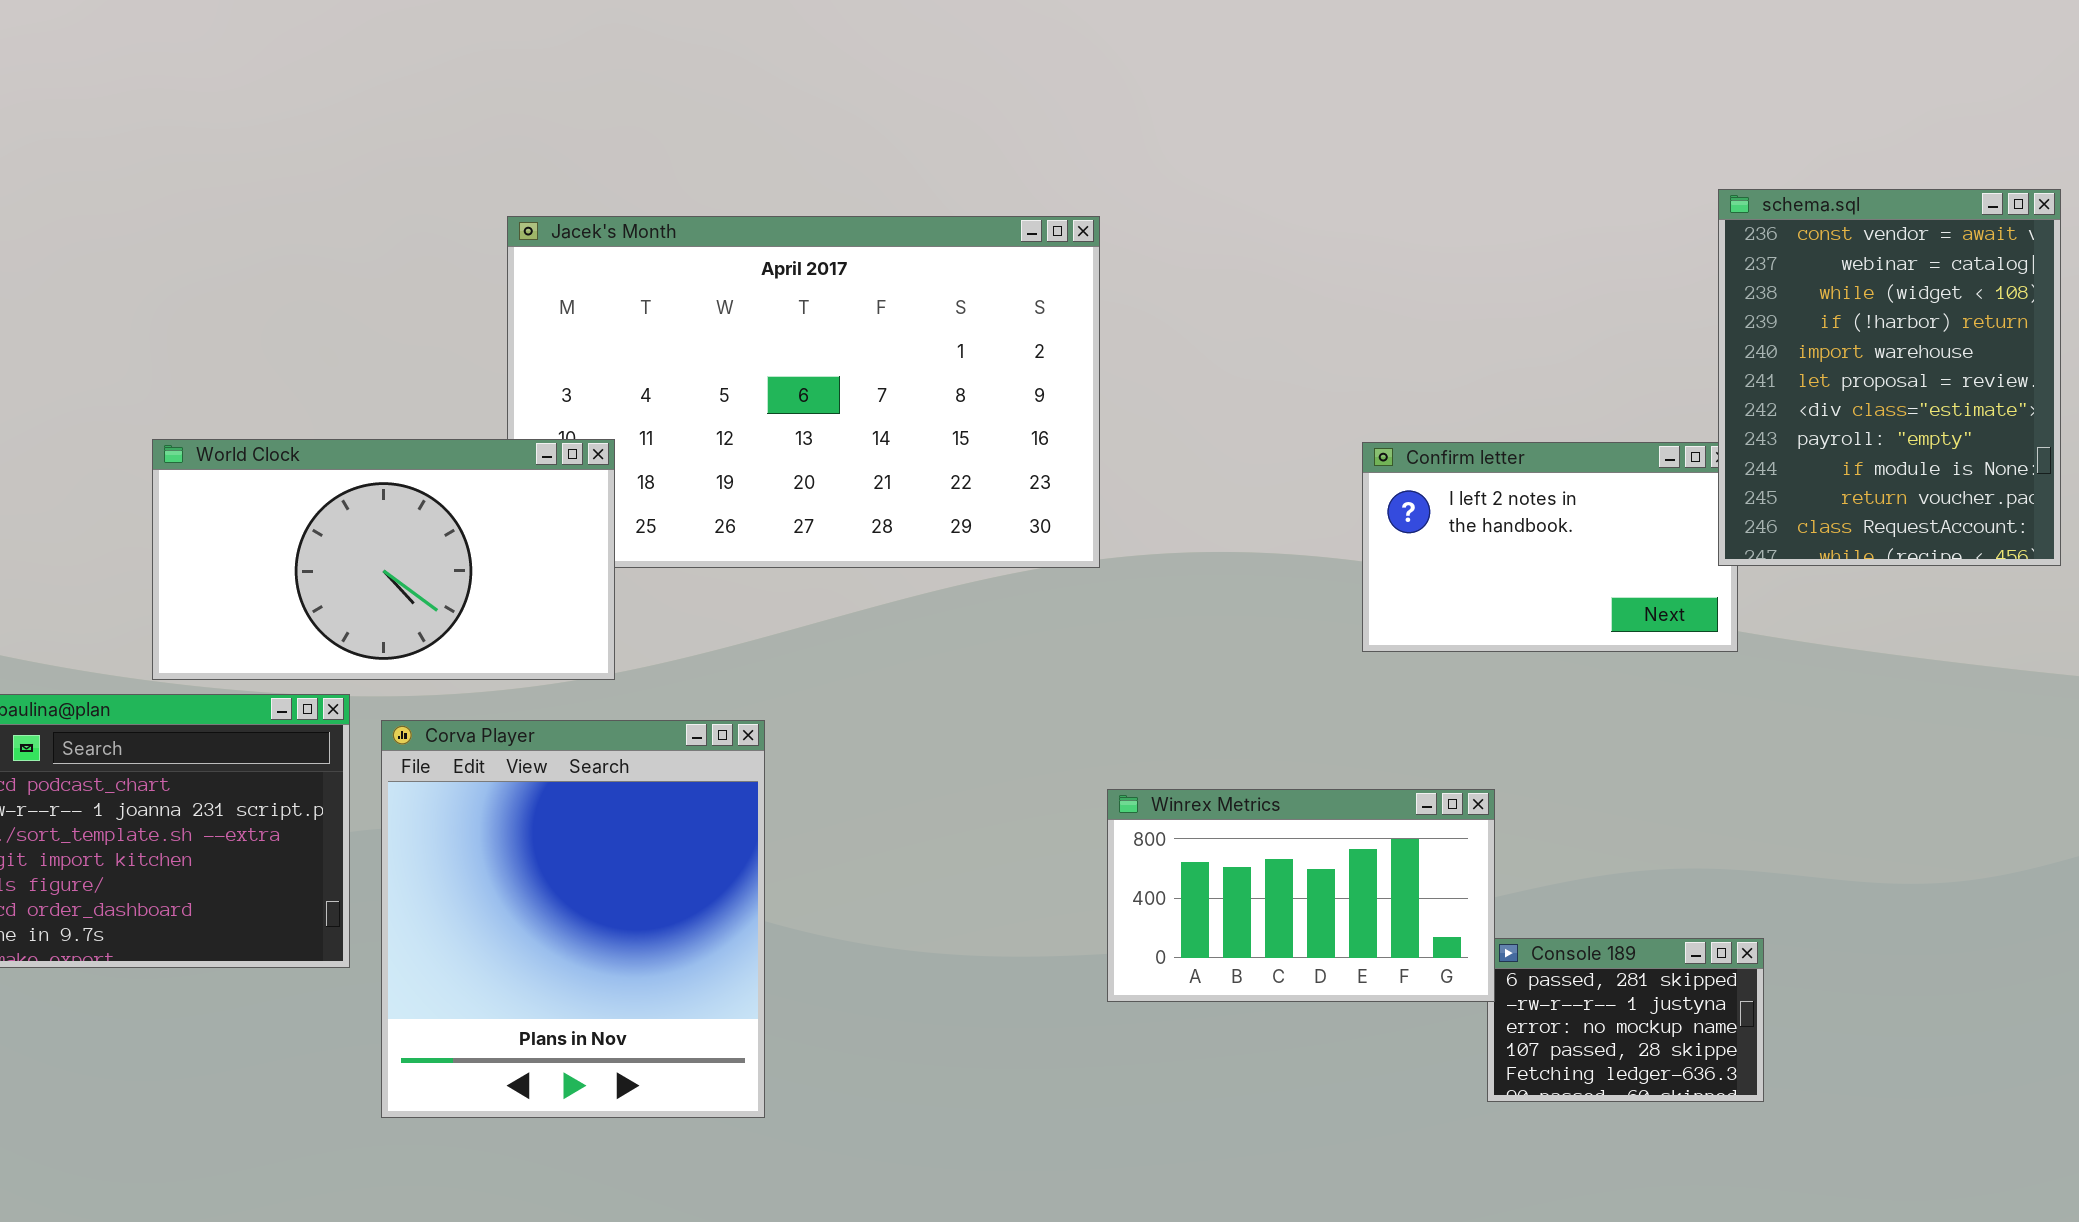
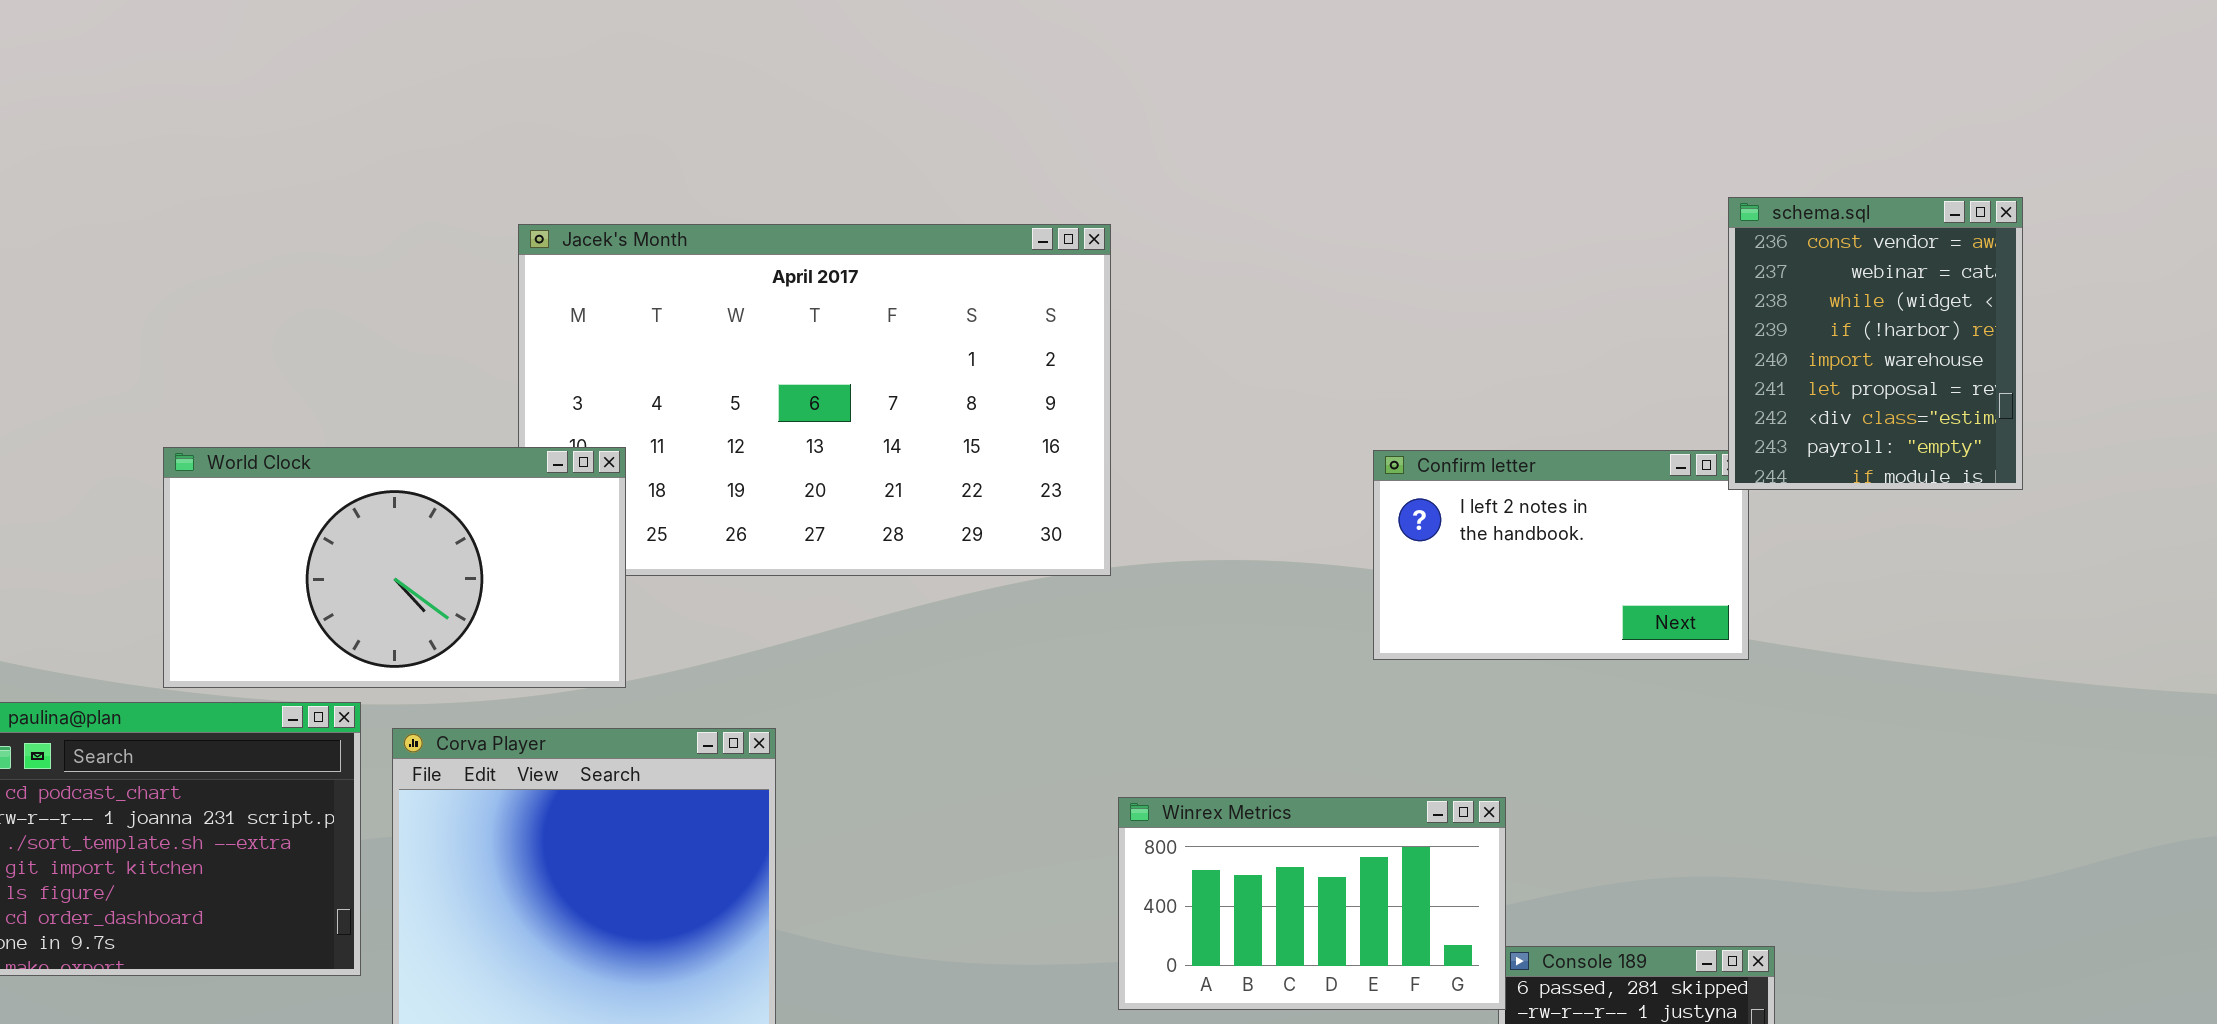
schema.sql: [1718,189,2061,566] -> [1728,197,2023,490], resized

